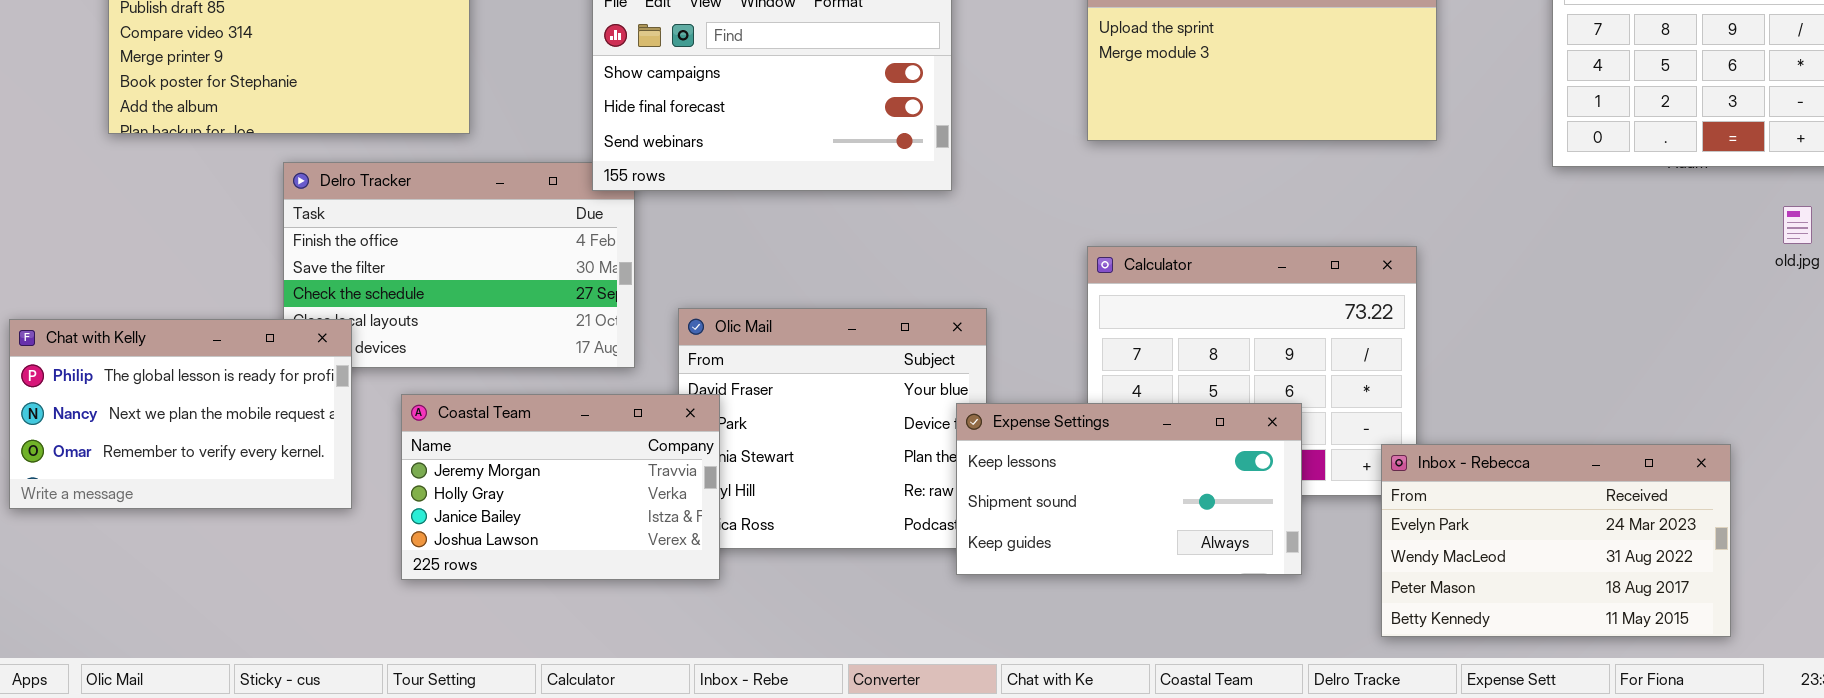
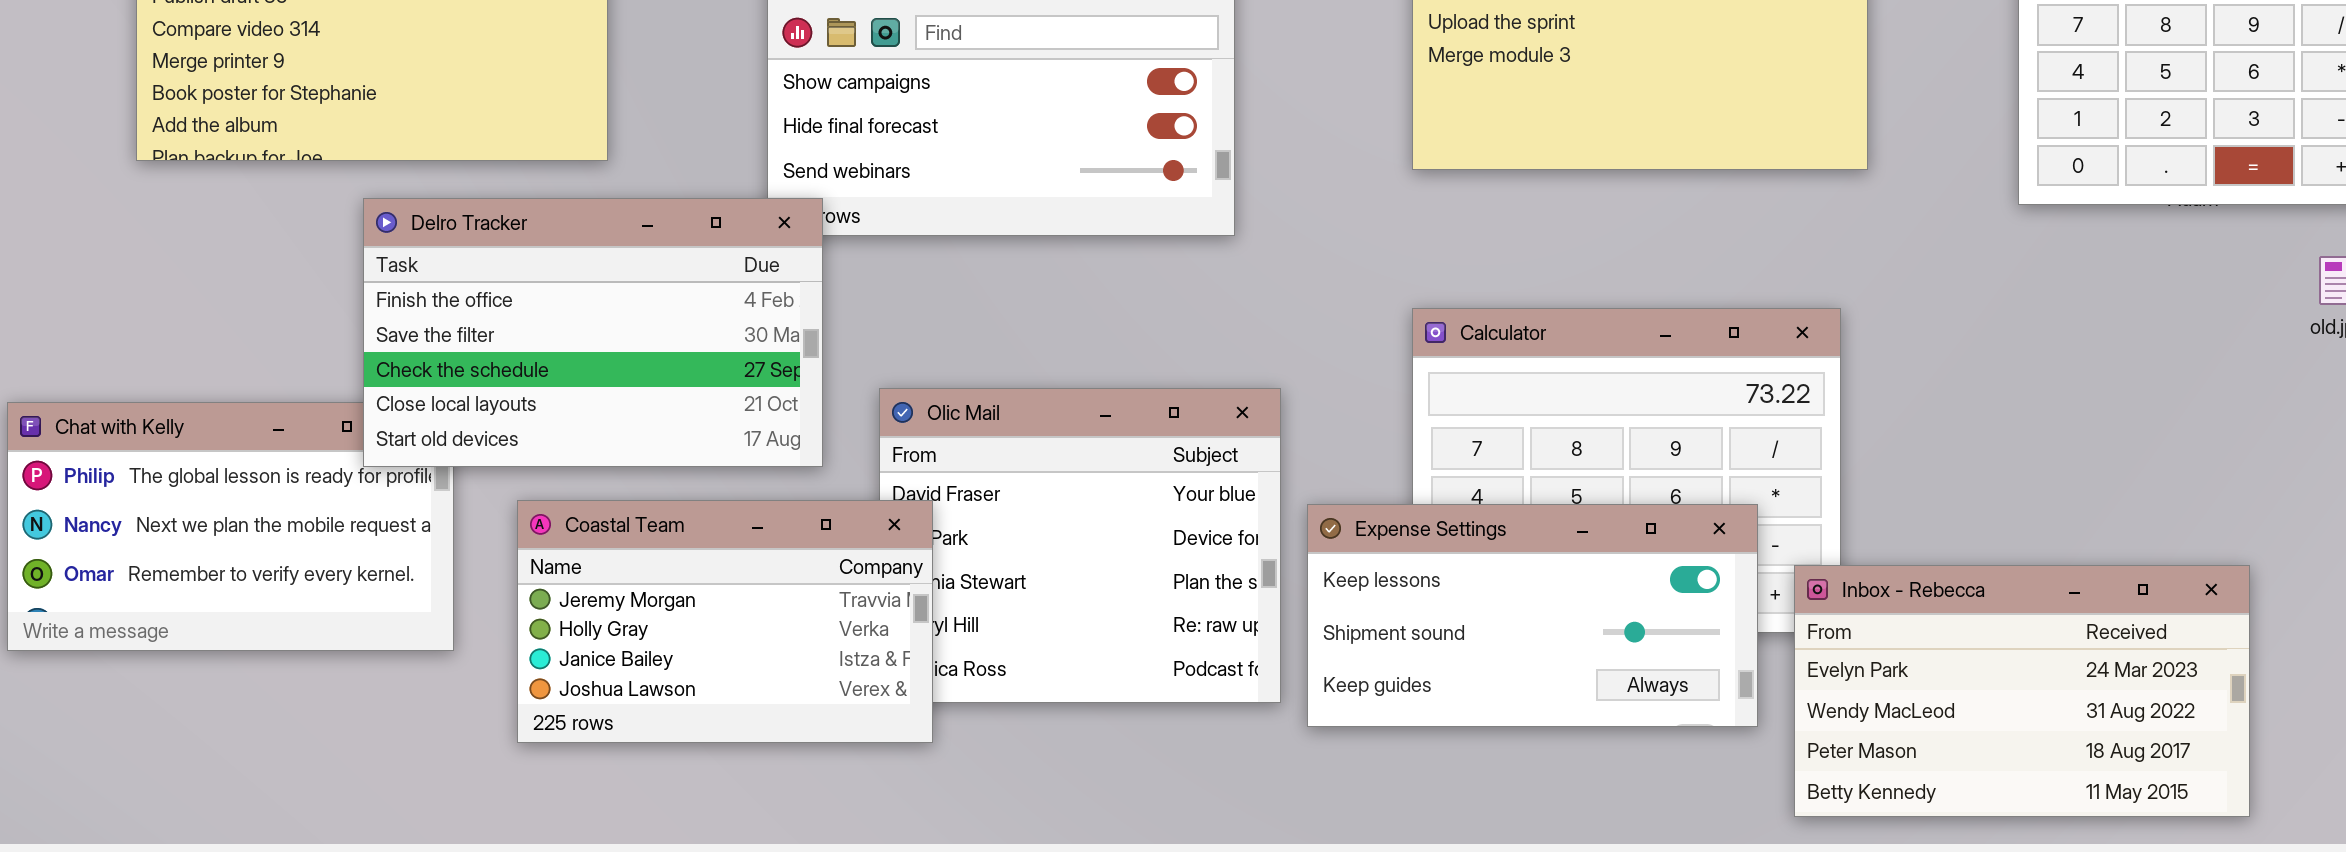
Delro Tracker: [283,162,635,368] -> [363,198,823,467], raised
Expense Settings: [956,403,1302,575] -> [1307,504,1758,727], moved

